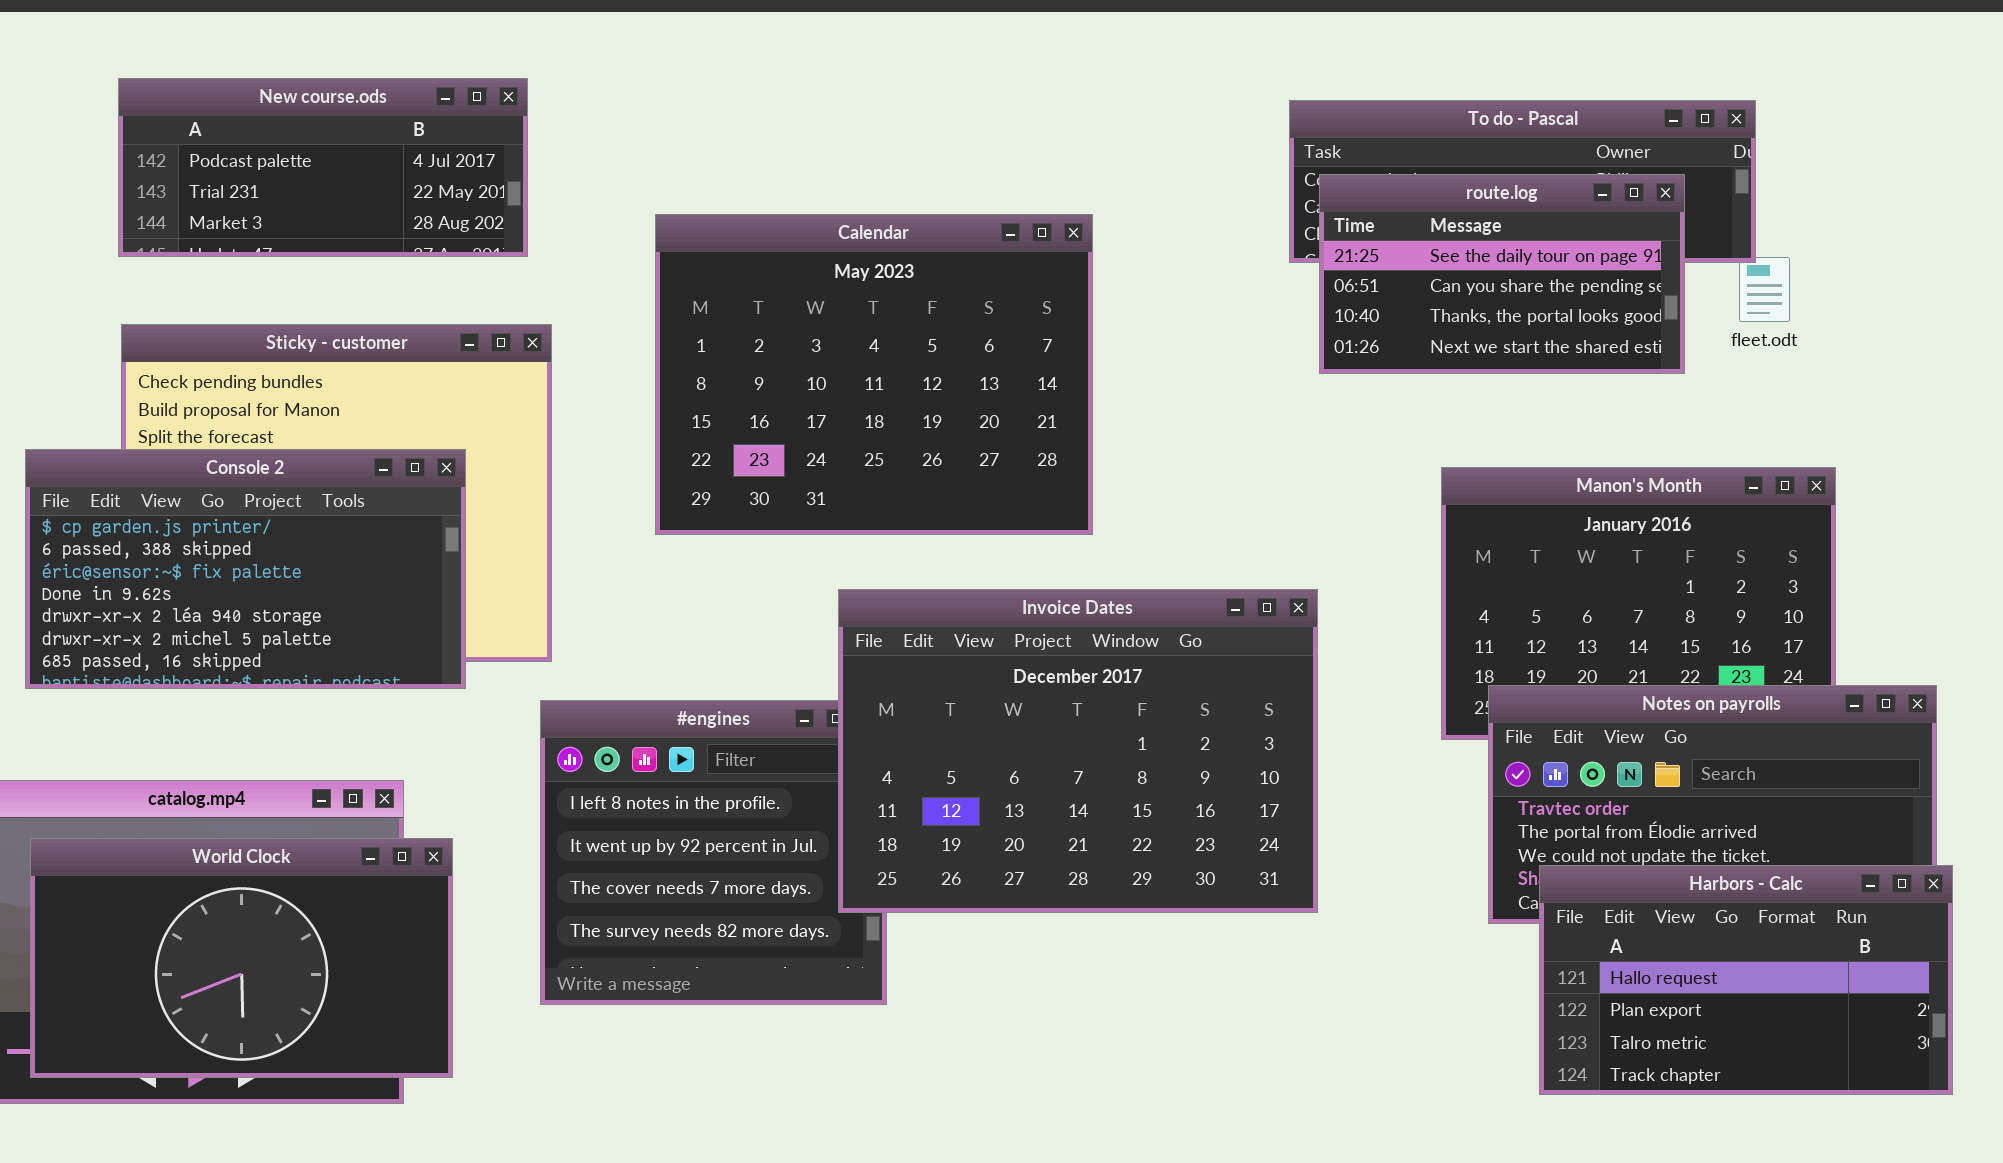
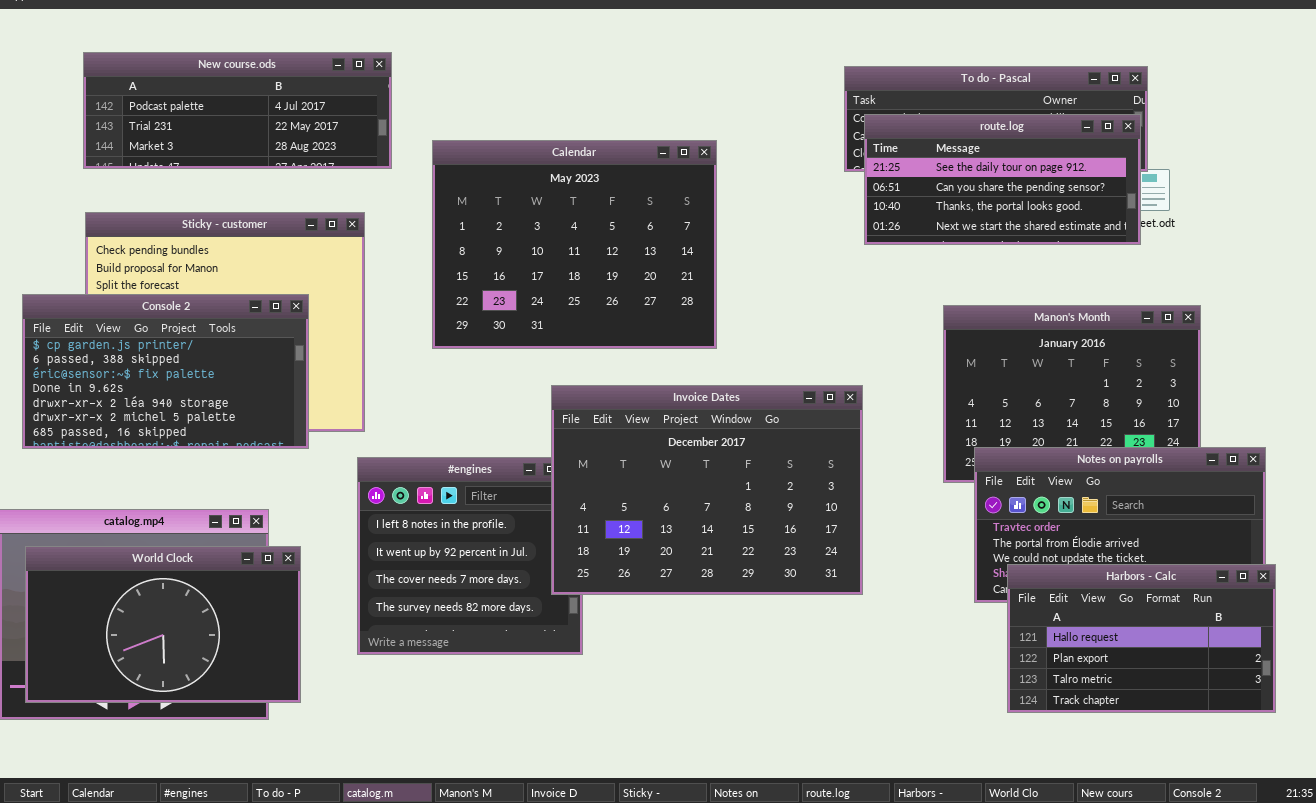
New course.ods: [118,78,528,257] -> [83,52,392,169], resized
route.log: [1319,174,1685,374] -> [864,114,1141,245], resized

